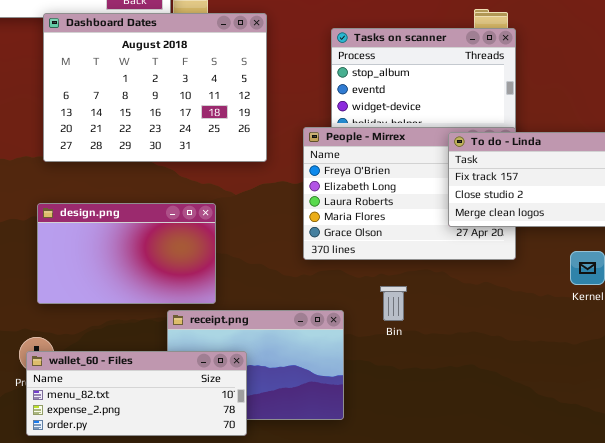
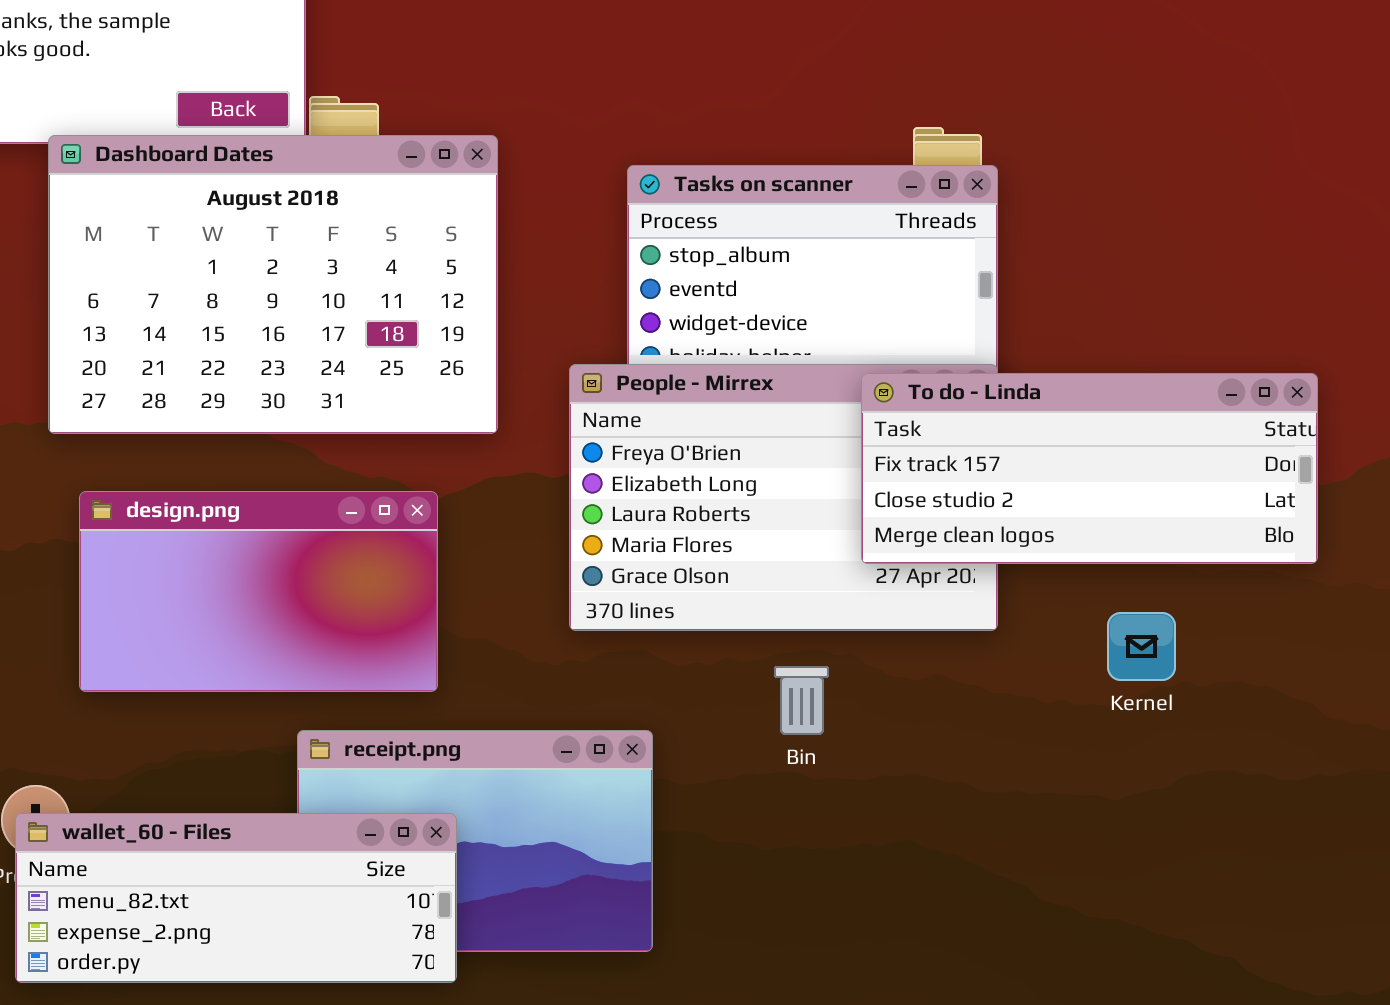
design.png: [37,203,216,304] -> [79,491,438,692], moved
Bin: [380,286,407,321] -> [774,666,829,735], moved

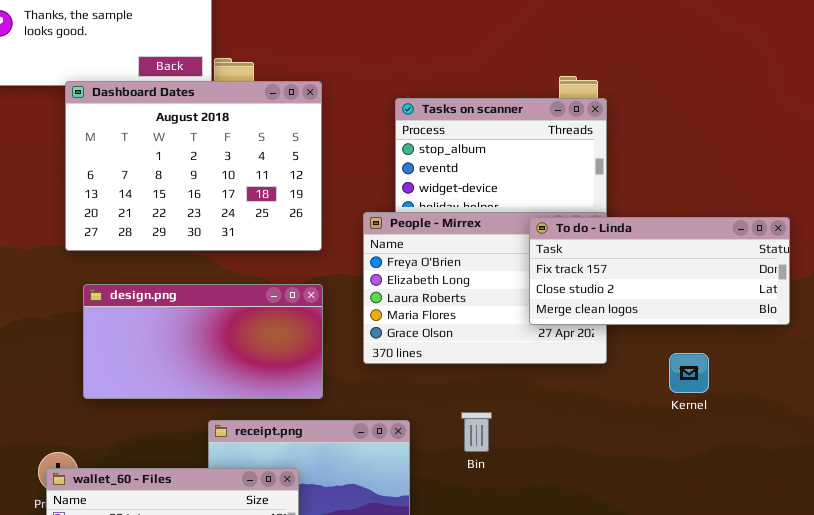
design.png: [79,491,438,692] -> [83,284,323,399], resized
Bin: [774,666,829,735] -> [461,412,492,452], moved

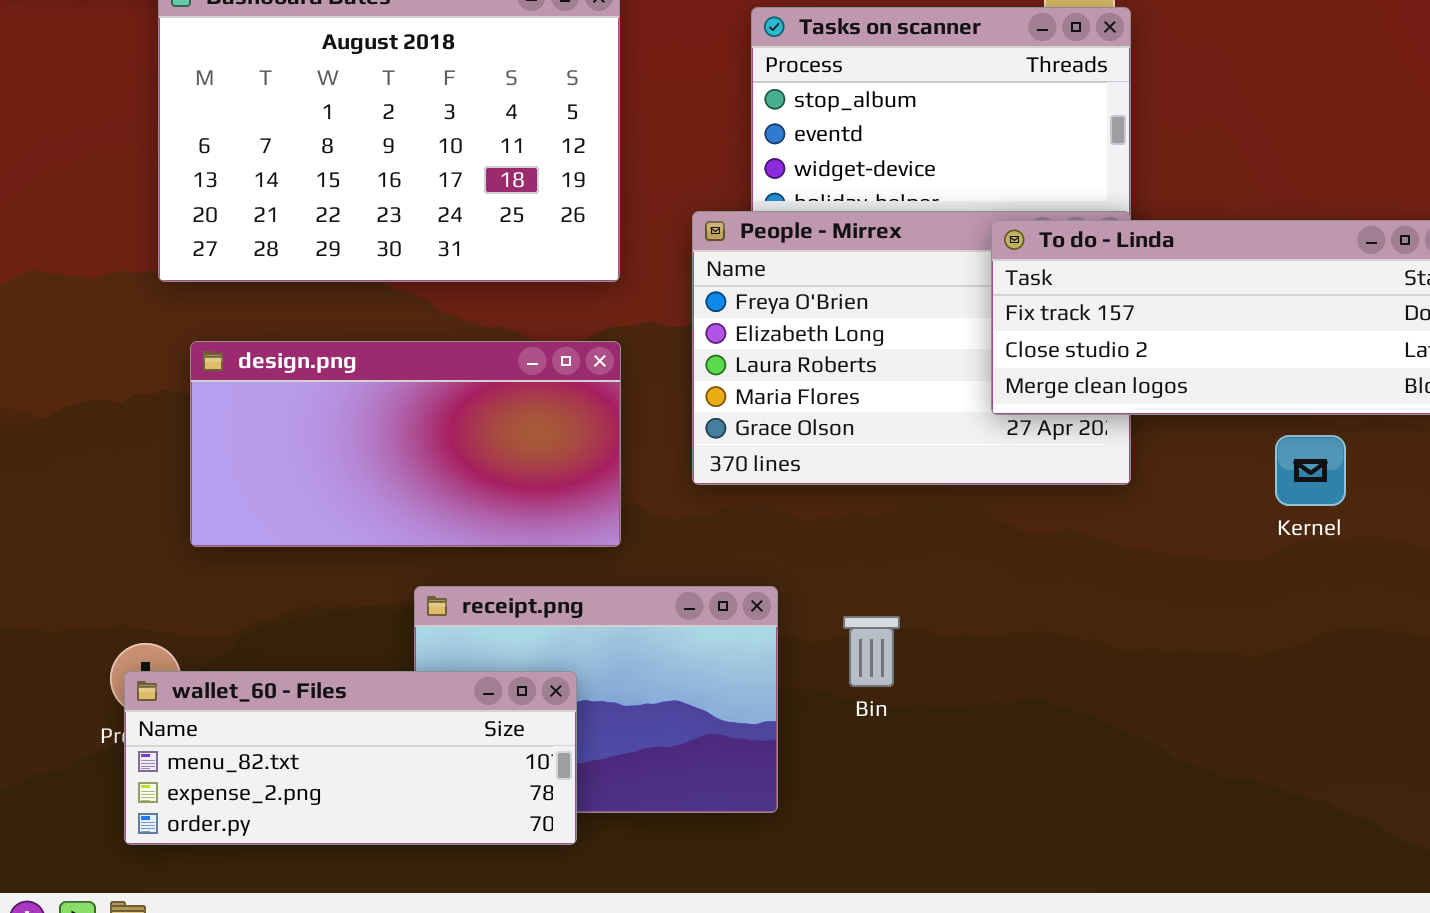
Kernel: [669,353,709,393] -> [1275,435,1346,506], moved
Bin: [461,412,492,452] -> [843,616,900,687], moved

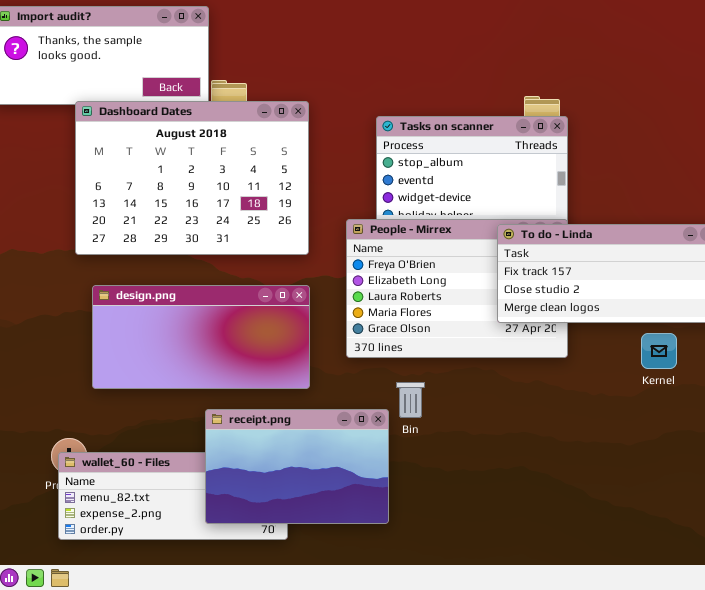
receipt.png: [414,586,778,813] -> [205,409,389,524], raised
Bin: [843,616,900,687] -> [396,382,425,418], moved

